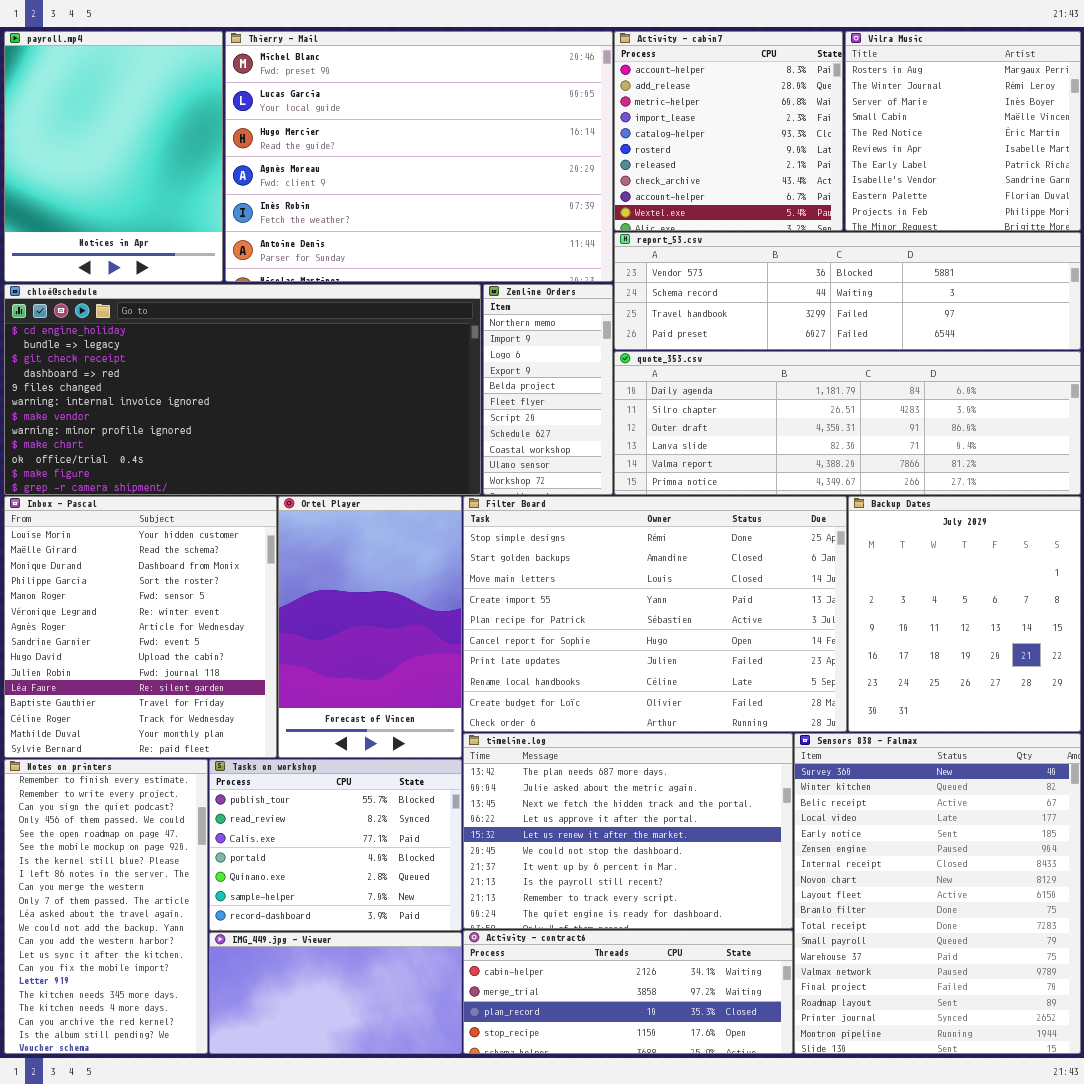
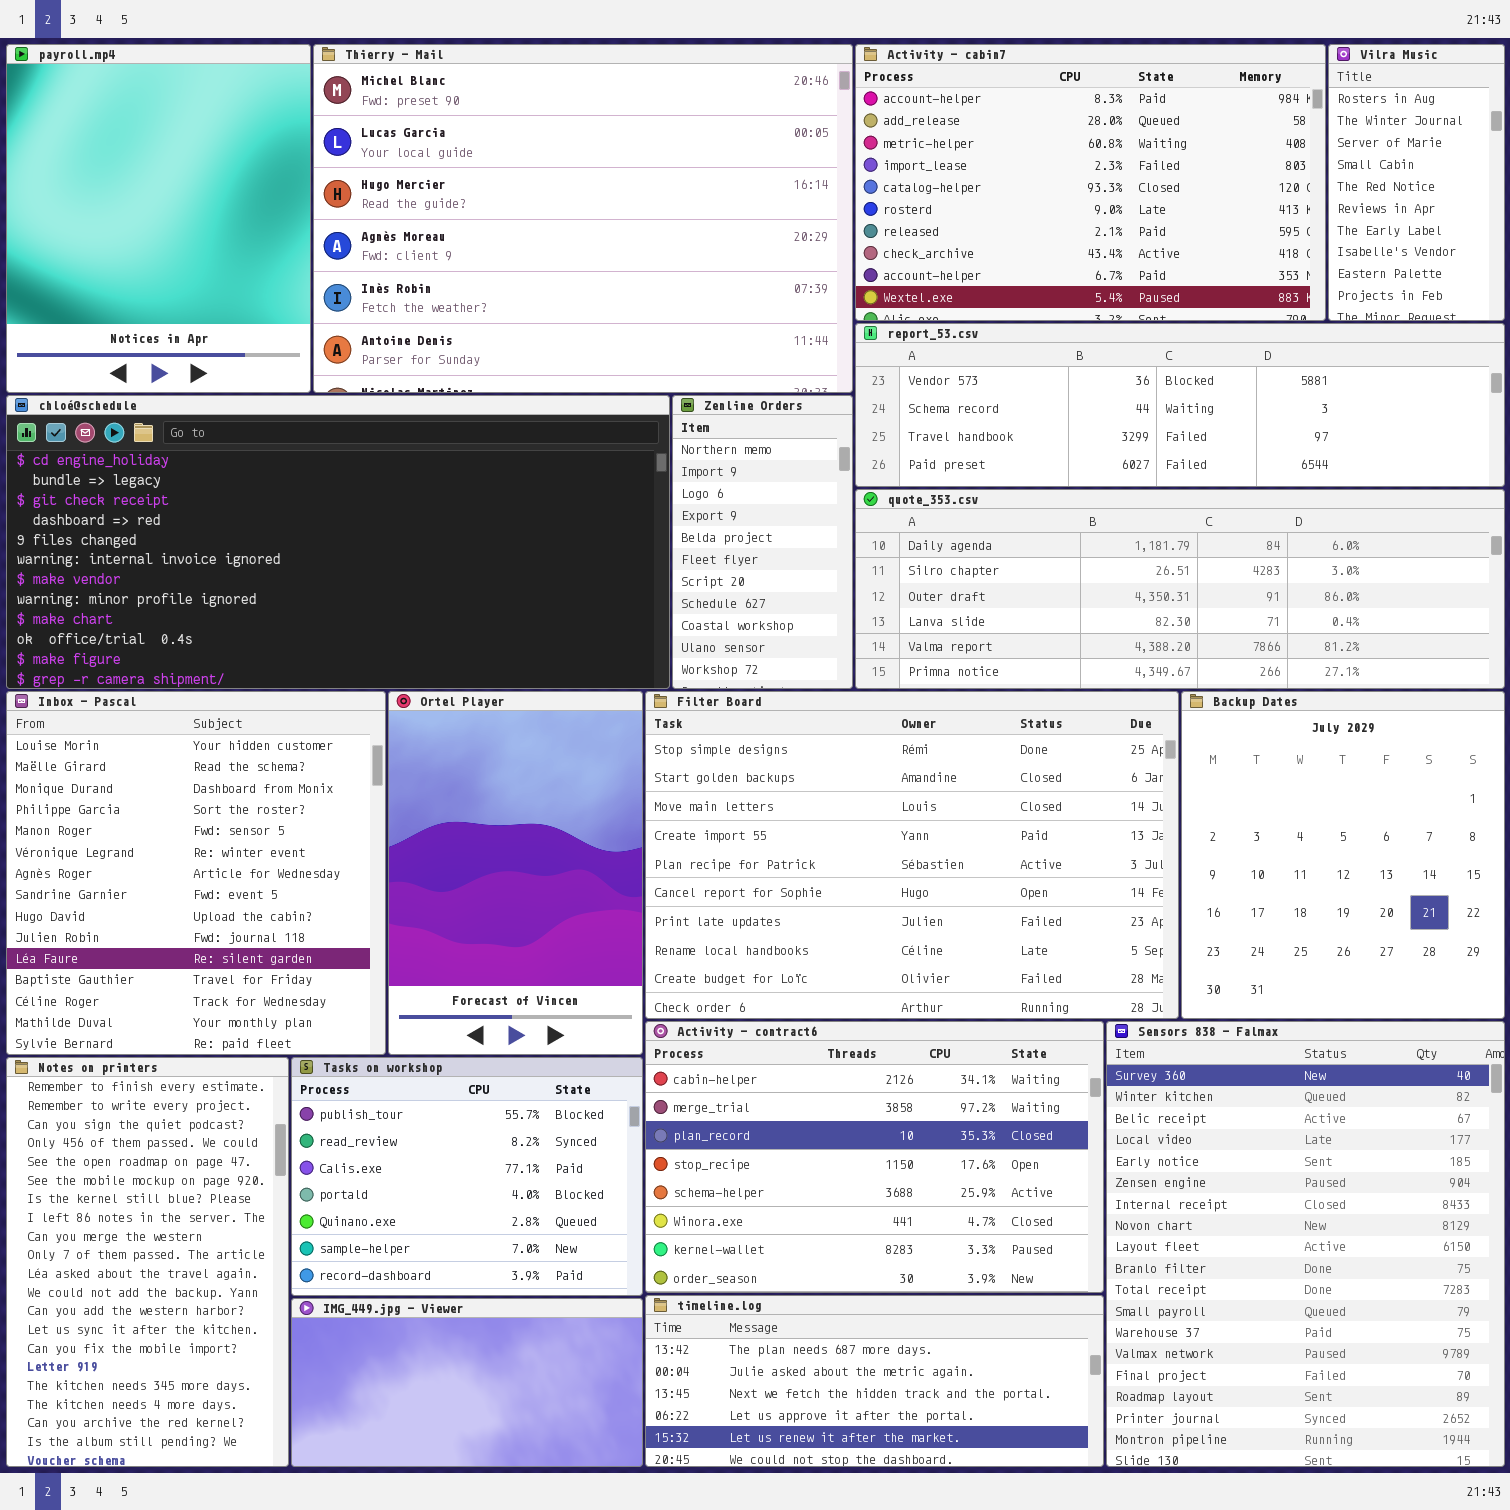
Activity - cabin7: [614,31,843,231] -> [855,44,1326,321], resized
Vilra Music: [845,31,1081,231] -> [1328,44,1505,321], resized
timeline.log: [463,733,793,929] -> [645,1295,1104,1467], moved, resized
Activity - contract6: [463,930,793,1054] -> [645,1021,1104,1293], moved, resized

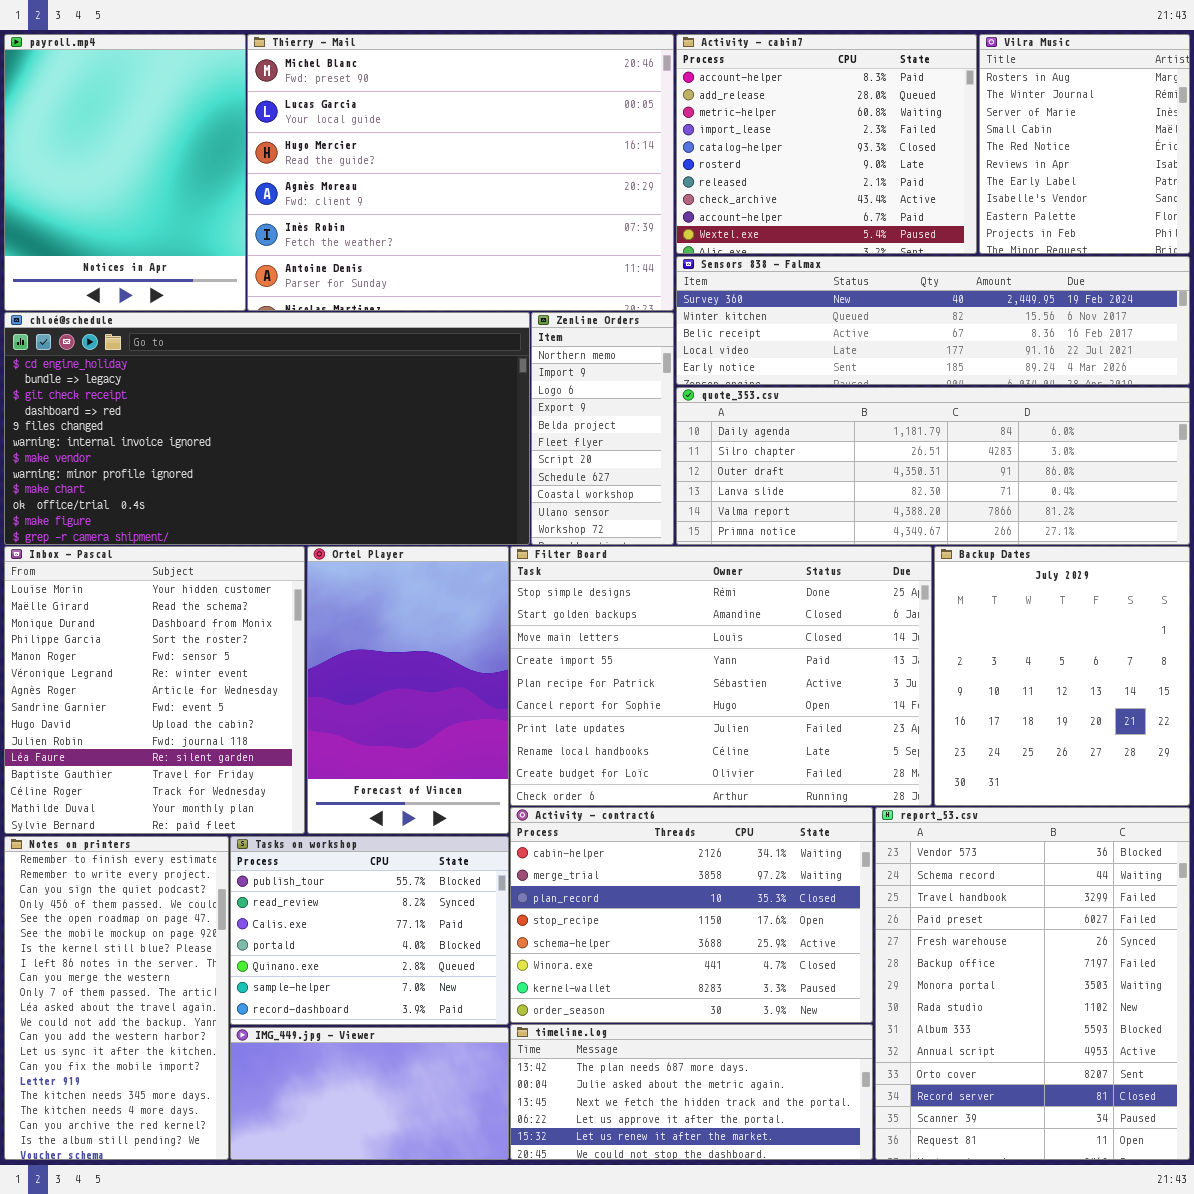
Activity - cabin7: [855,44,1326,321] -> [676,34,977,254], resized
Vilra Music: [1328,44,1505,321] -> [979,34,1190,254], resized
report_53.csv: [855,323,1505,487] -> [875,807,1190,1160], moved, resized
Sensors 838 - Falmax: [1106,1021,1505,1467] -> [676,256,1190,385], moved, resized

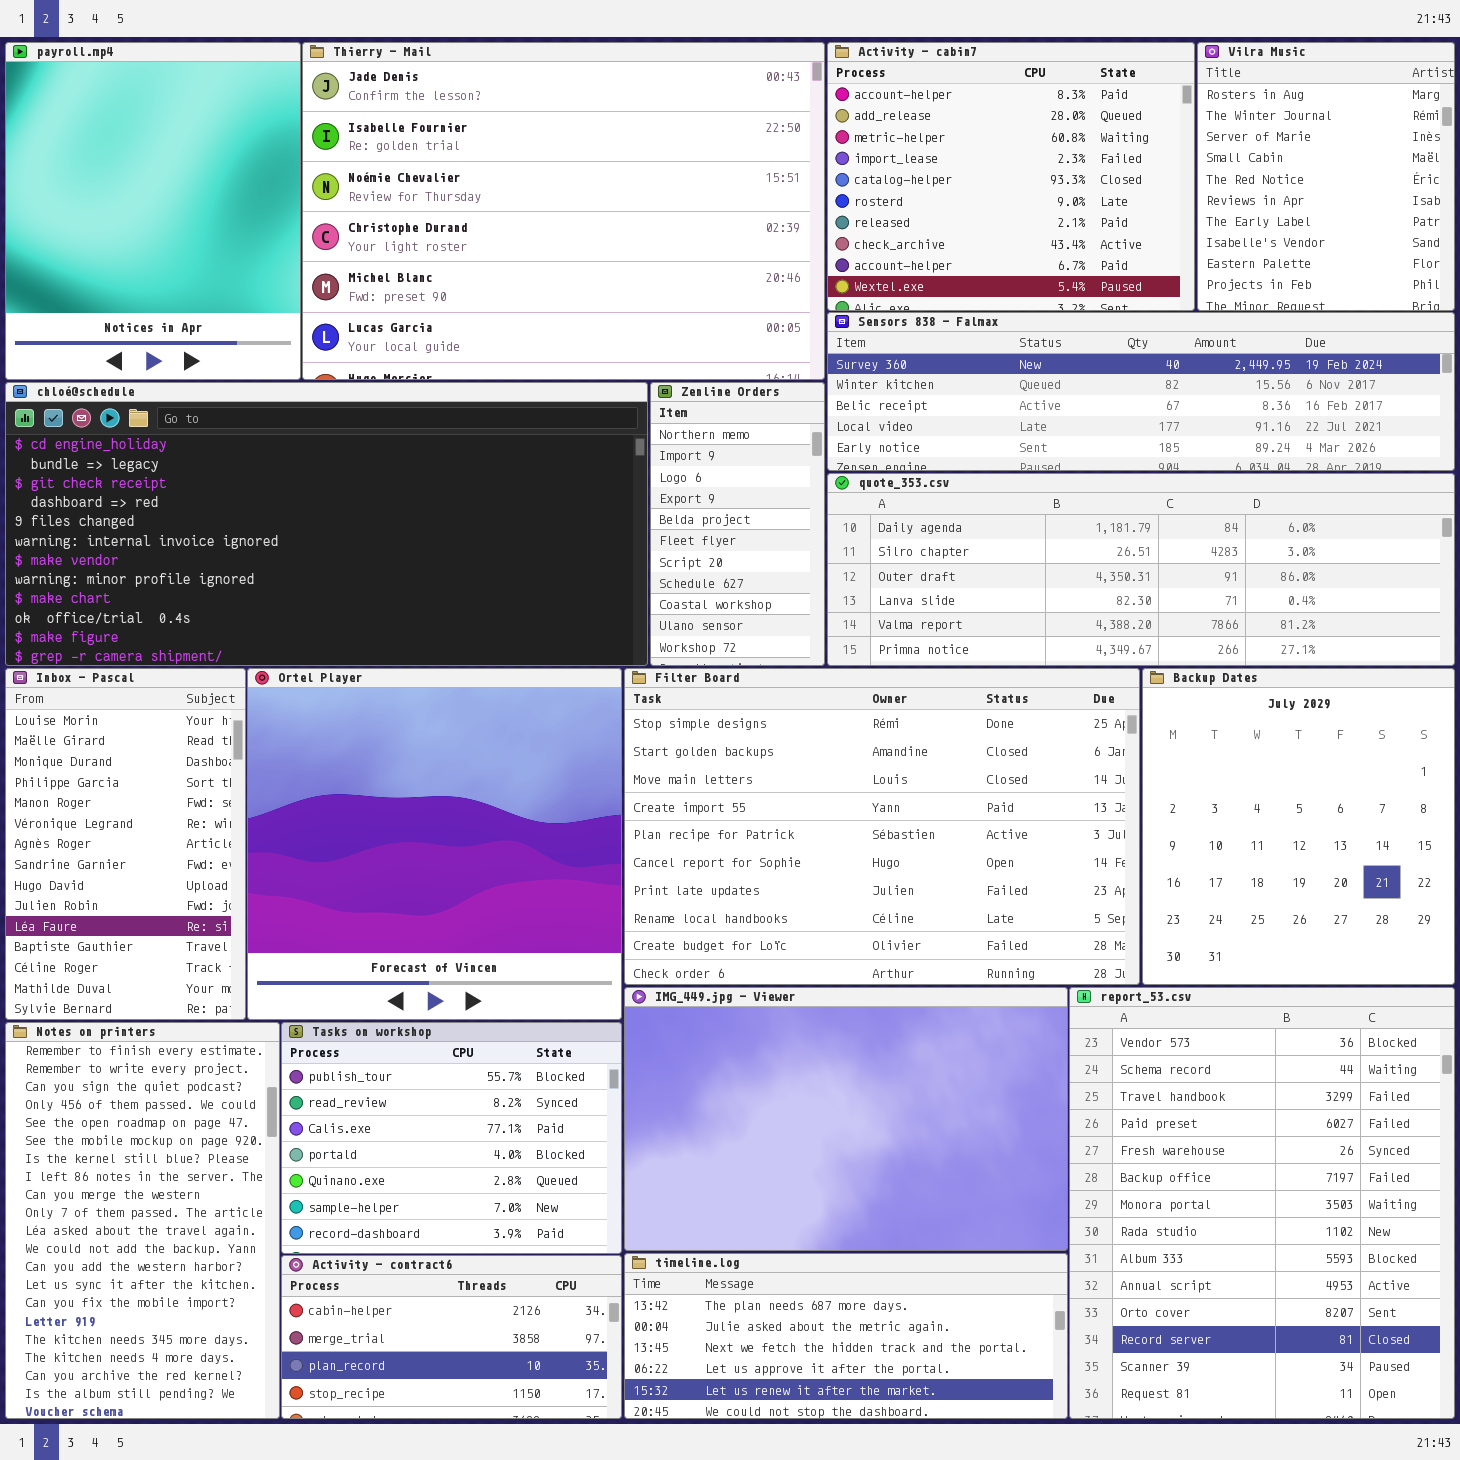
Thierry - Mail: [247,34,674,311] -> [302,42,825,380], scrolled up 4 rows
Inbox - Pascal: [4,546,305,834] -> [5,668,246,1020], resized
Ortel Player: [307,546,509,834] -> [247,668,622,1020], resized
Activity - contract6: [510,807,873,1023] -> [281,1255,622,1419], moved, resized
IMG_449.jpg - Viewer: [230,1027,509,1160] -> [624,987,1068,1251], moved, resized

